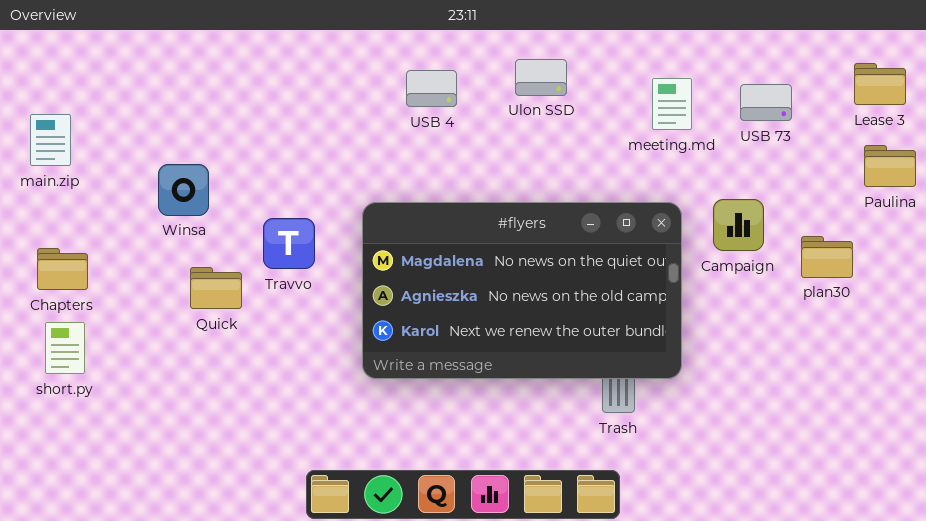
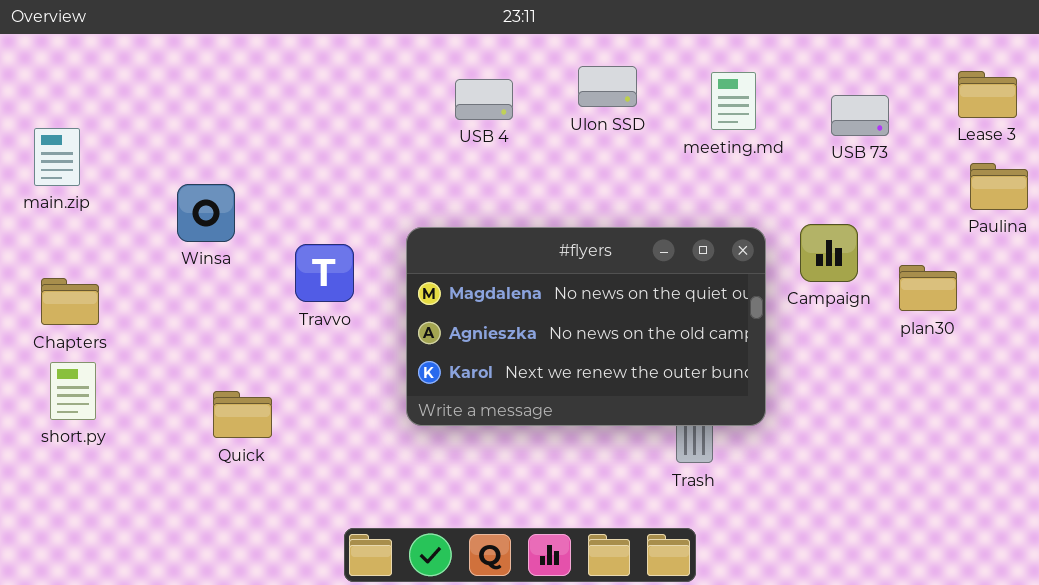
meeting.md: [652,78,692,130] -> [711,72,756,130], moved
Quick: [190,267,242,309] -> [213,391,272,438], moved

